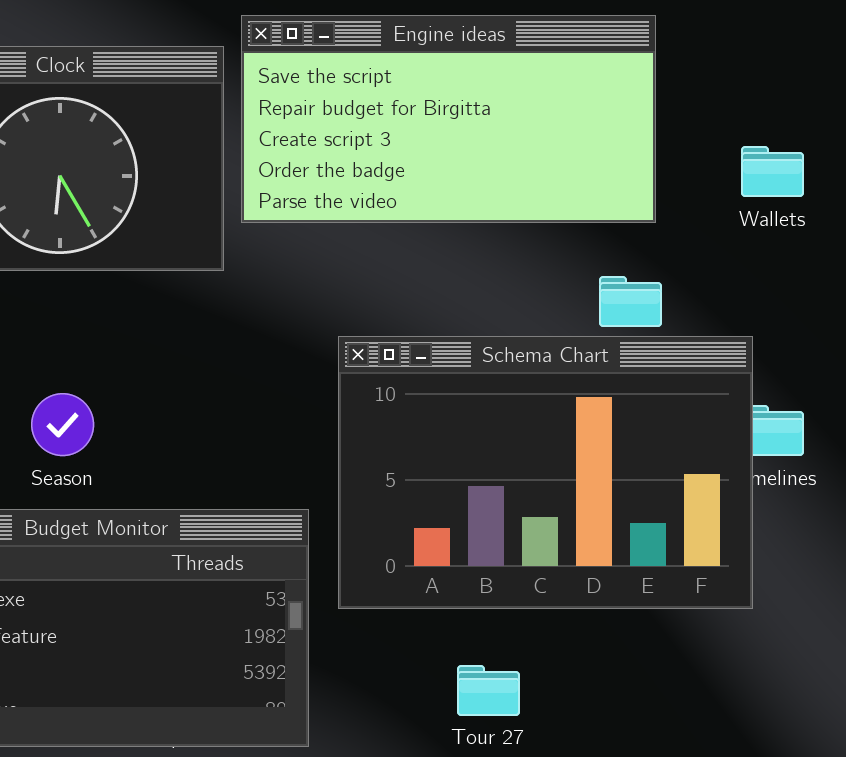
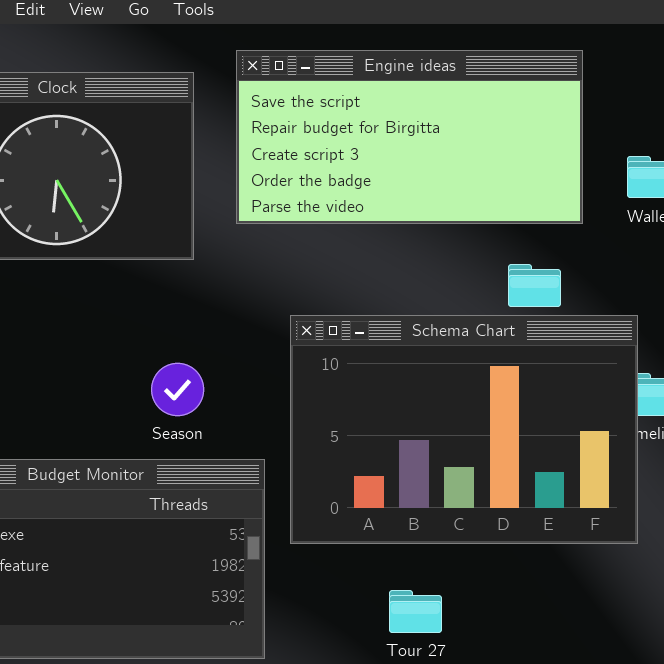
Engine ideas: [241,15,656,223] -> [236,50,583,224], moved
Season: [31,393,94,456] -> [151,363,204,416], moved

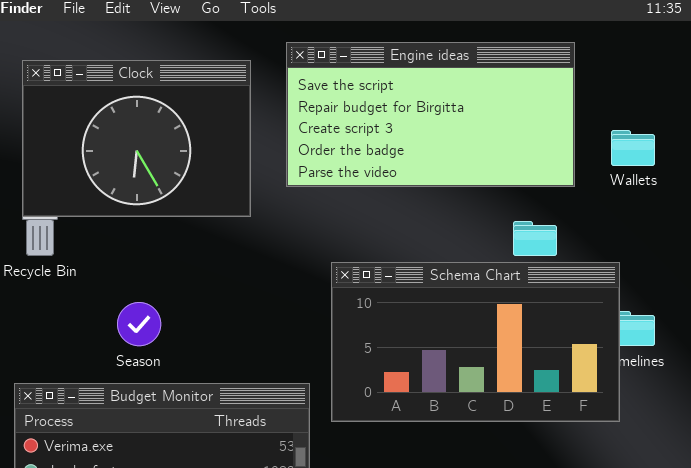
Schema Chart: [290,315,638,544] -> [331,262,620,422], resized
Season: [151,363,204,416] -> [117,302,161,346], moved

